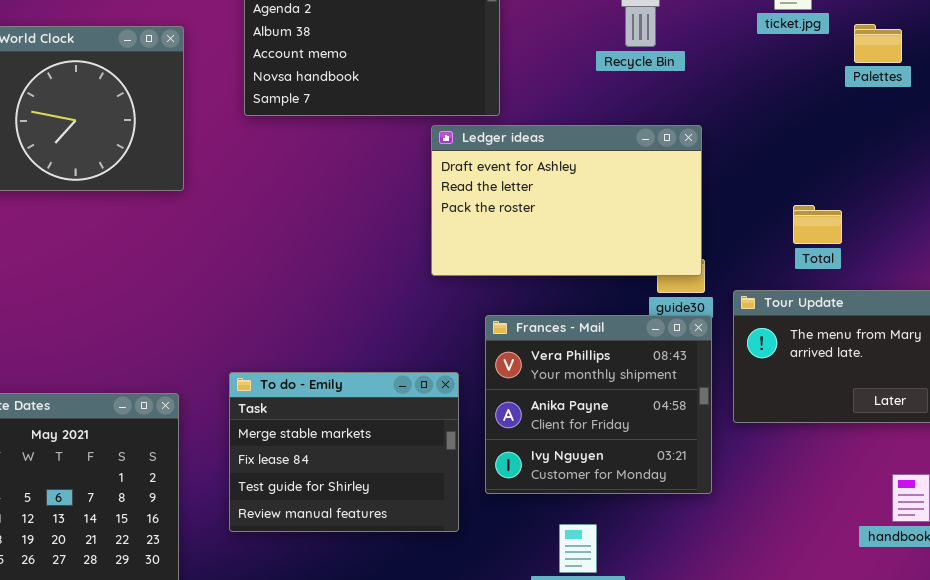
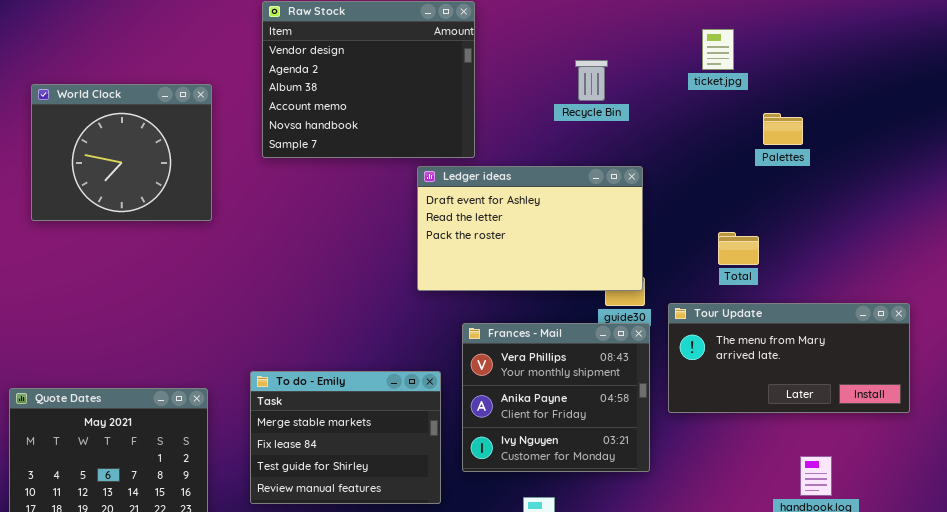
Palettes: [854,24,902,63] -> [763,113,803,145], moved

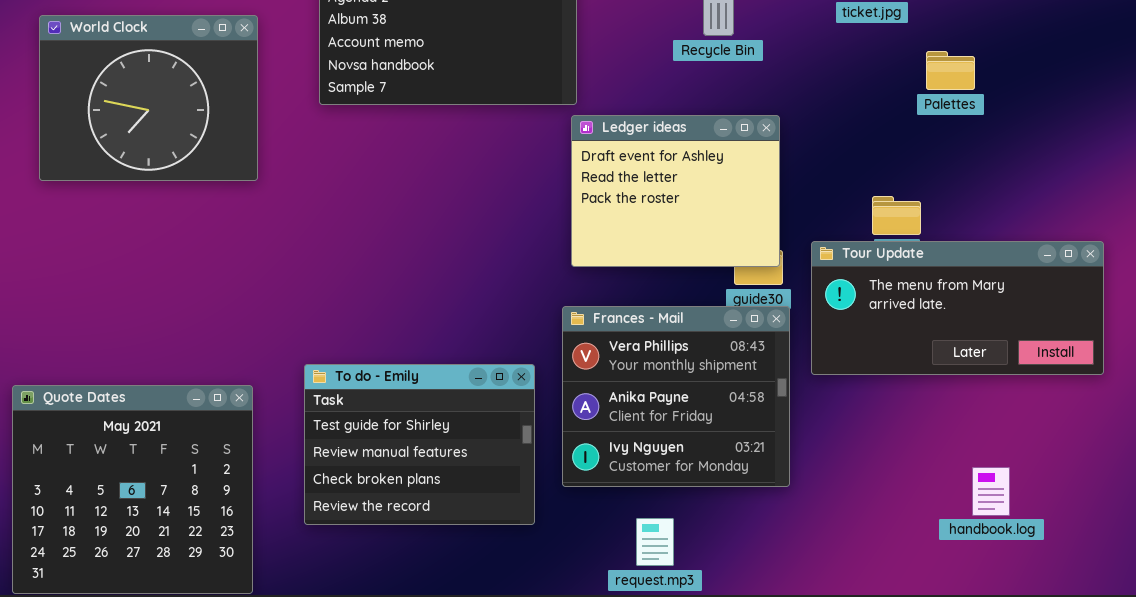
Ledger ideas: [417,166,643,291] -> [571,115,780,267], resized
Tour Update: [668,303,910,413] -> [811,241,1104,375], moved
To do - Emily: [250,371,441,504] -> [304,364,535,525], scrolled down 2 rows

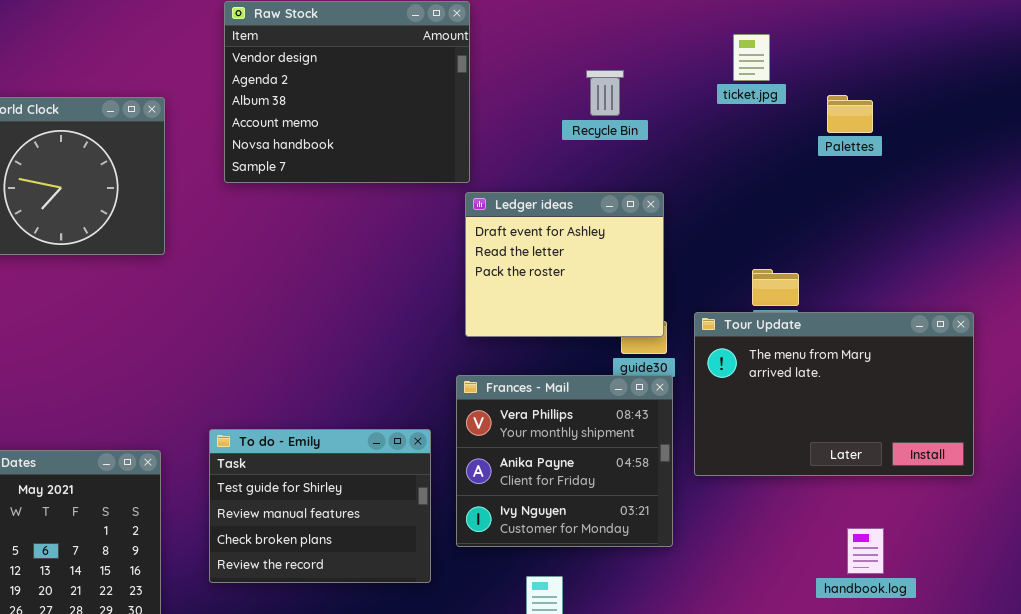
Palettes: [926,51,975,90] -> [827,95,873,133], moved
Tour Update: [811,241,1104,375] -> [694,312,974,476], resized

